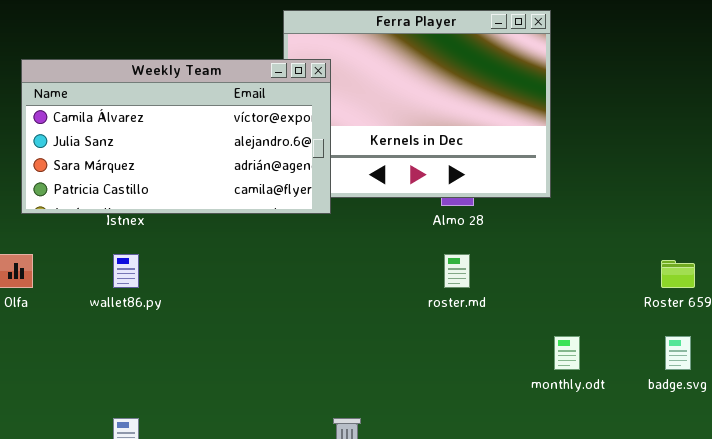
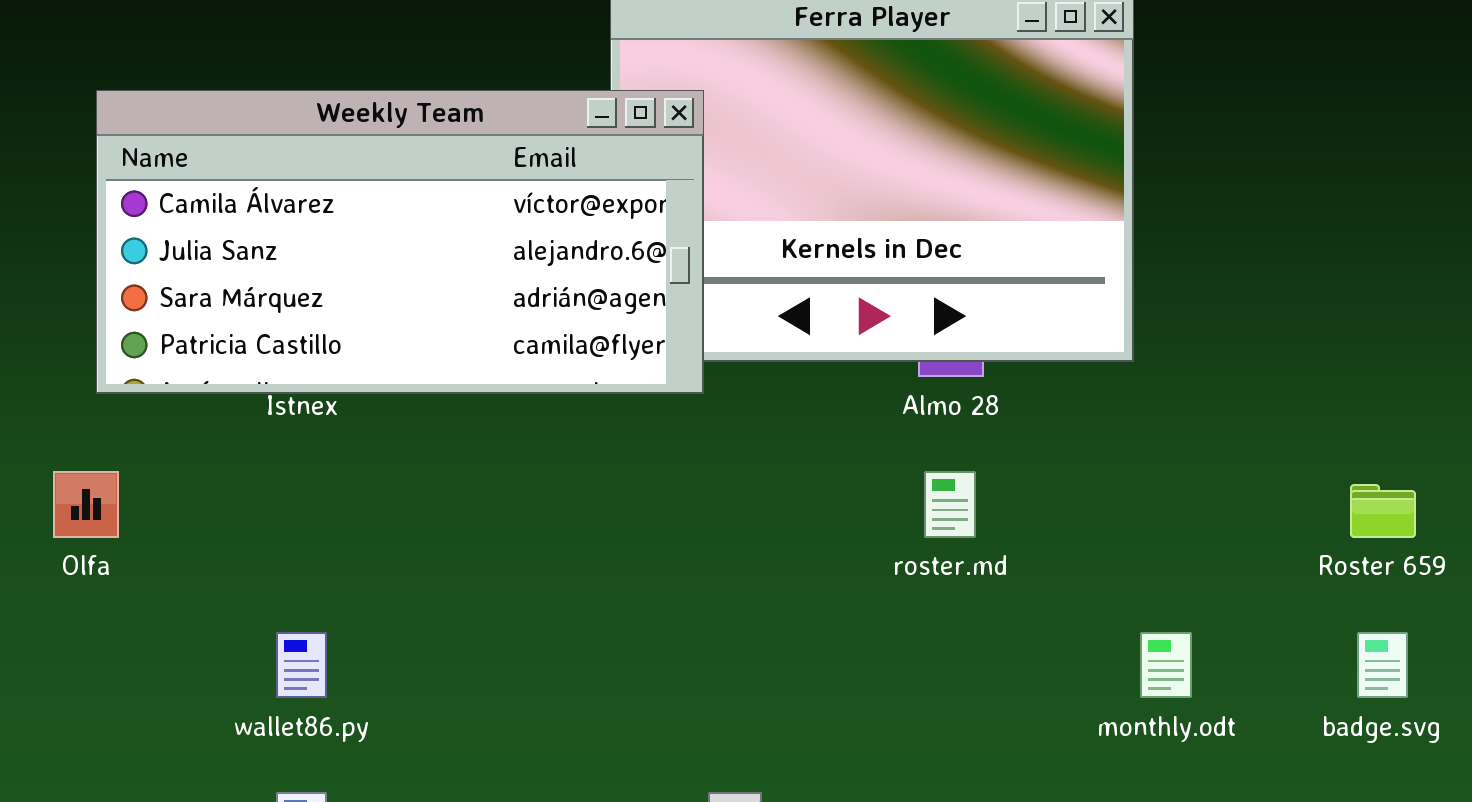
wallet86.py: [113,254,139,288] -> [276,632,327,698], moved

